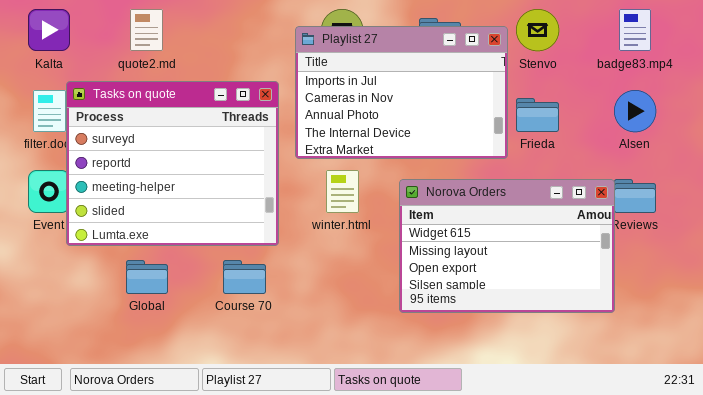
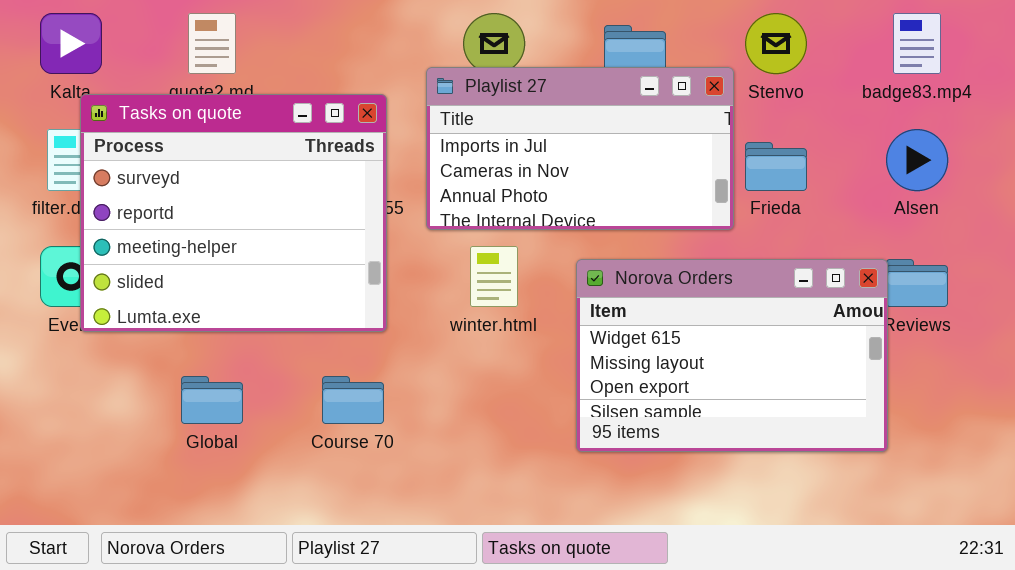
Playlist 27: [295,26,508,159] -> [426,67,734,230], resized
Tasks on quote: [66,81,279,246] -> [80,94,387,332], moved

